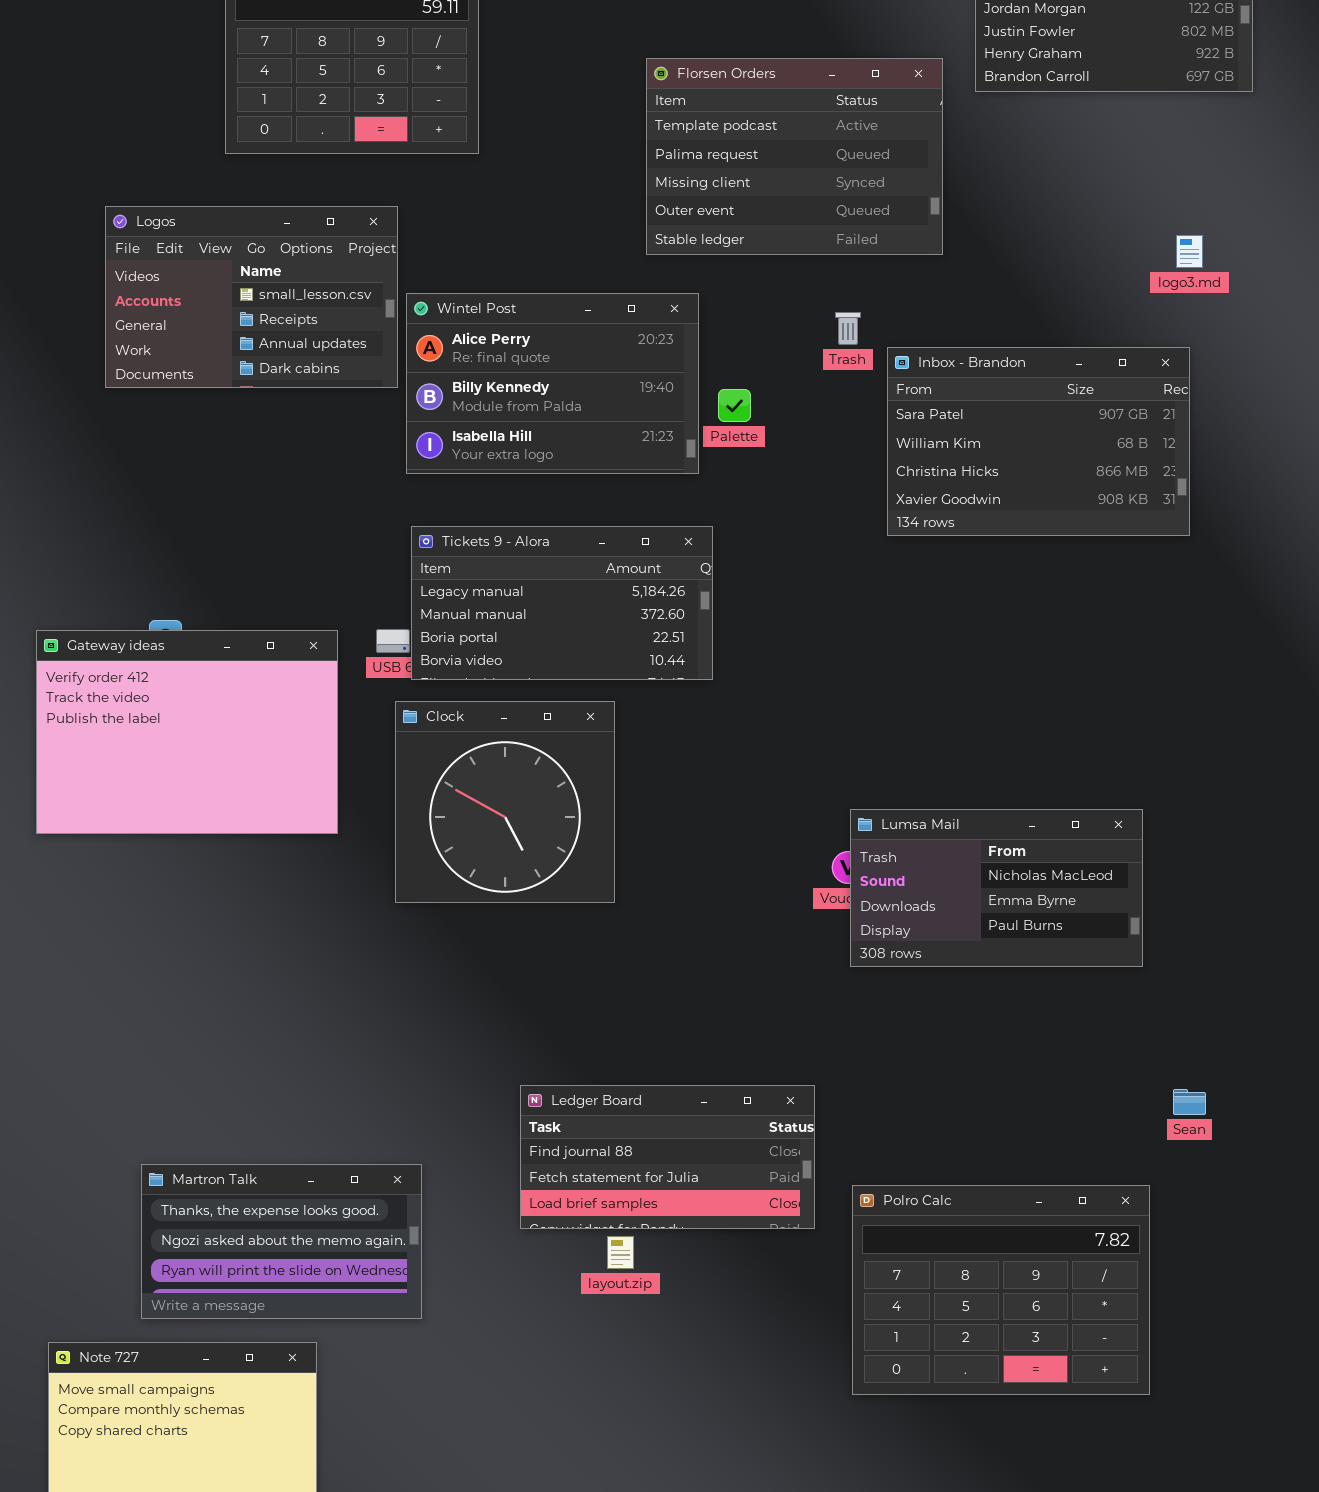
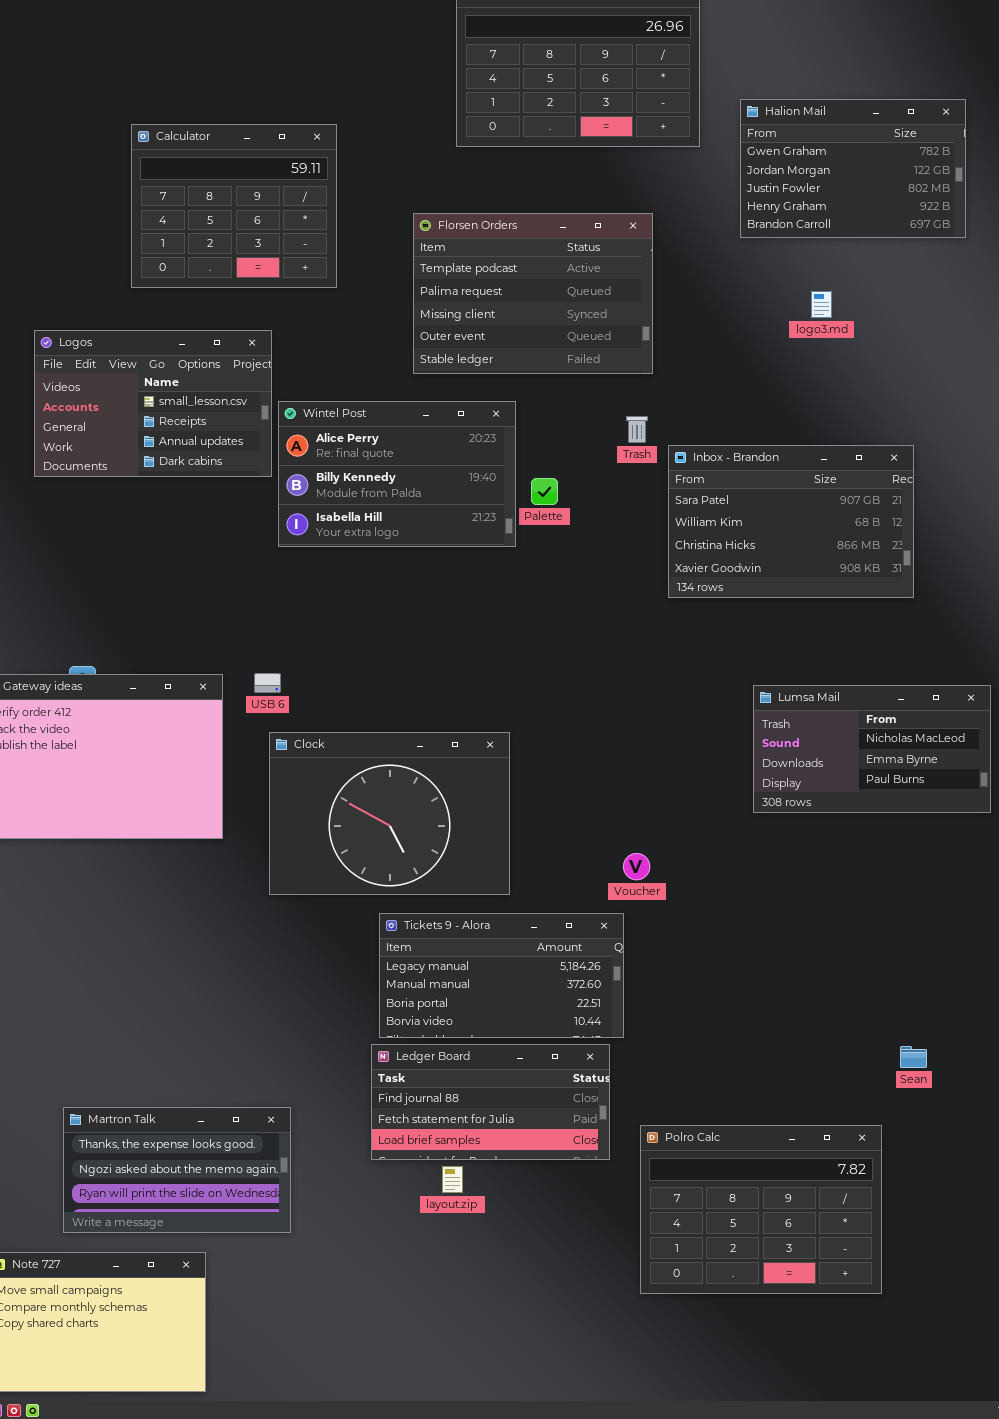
Florsen Orders: [646,58,943,255] -> [413,213,653,374], moved
logo3.md: [1176,235,1203,268] -> [811,291,832,318], moved
Tickets 9 - Alora: [411,526,713,680] -> [379,913,624,1038], moved
Clock: [395,701,615,903] -> [269,732,510,895], resized
Lumsa Mail: [850,809,1143,967] -> [753,685,991,813], moved

